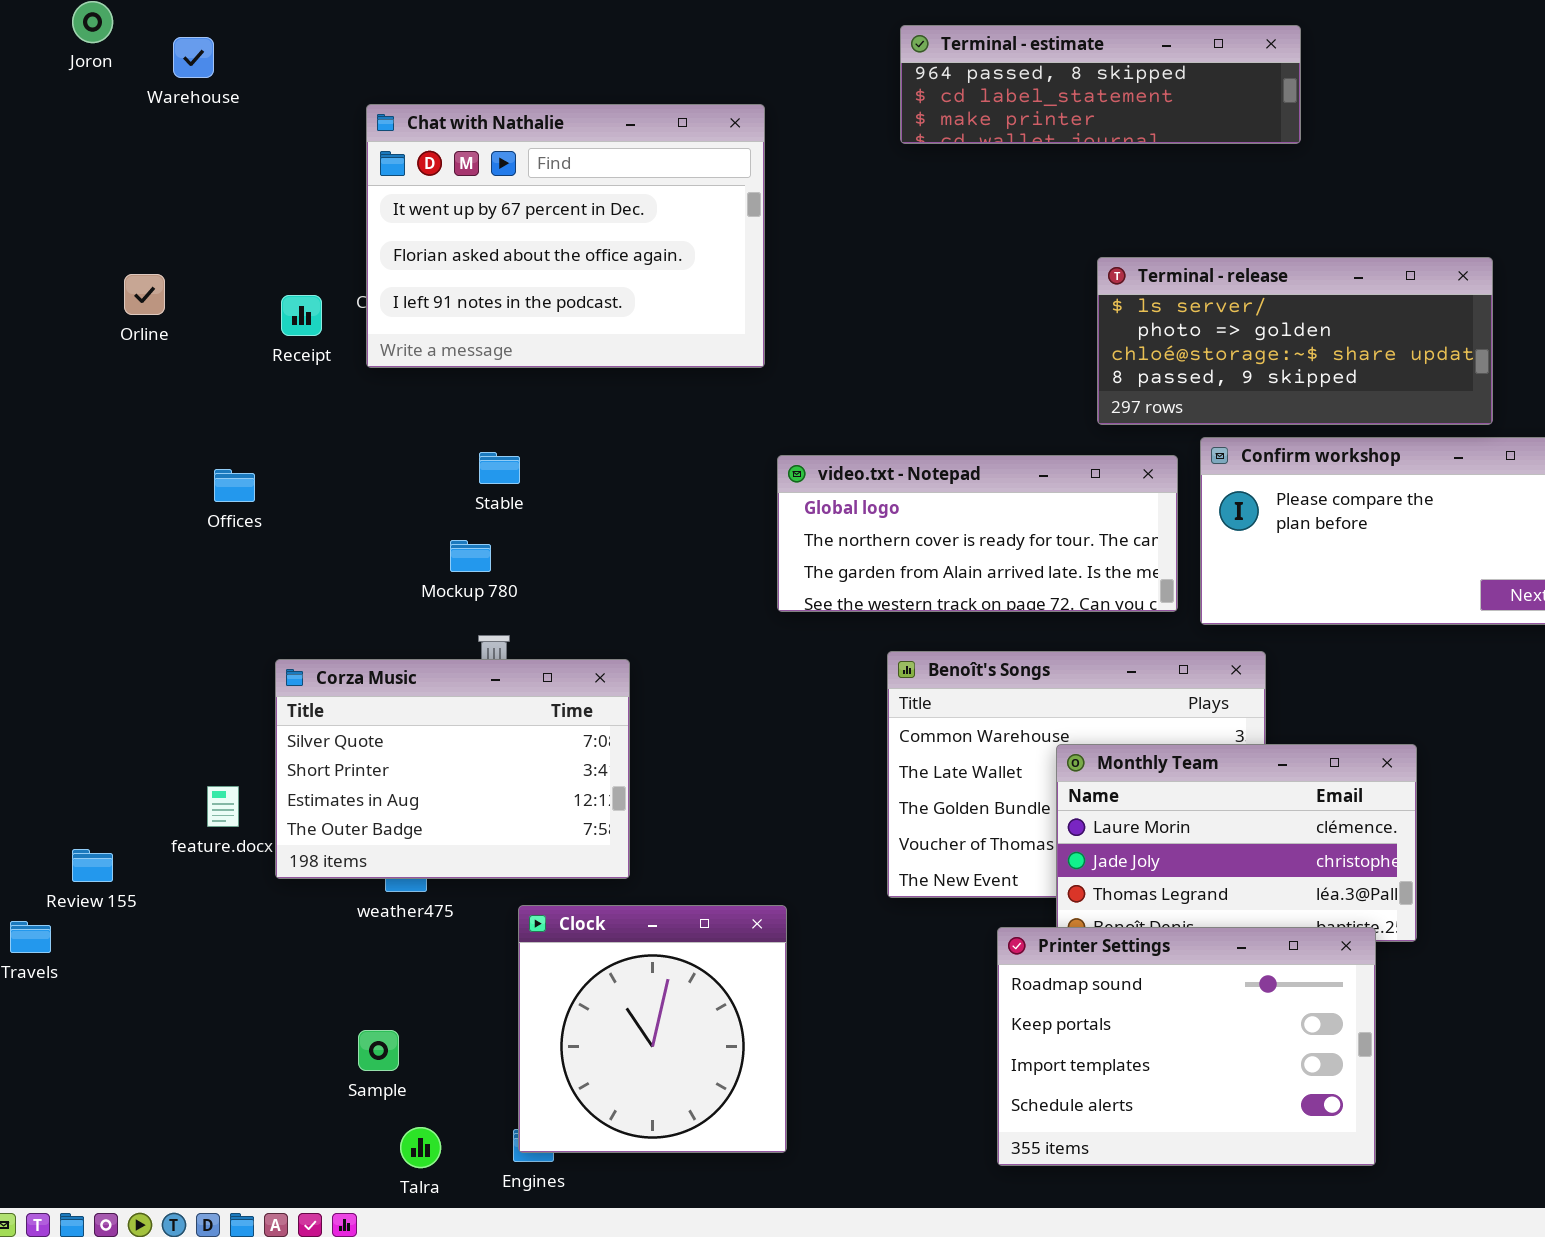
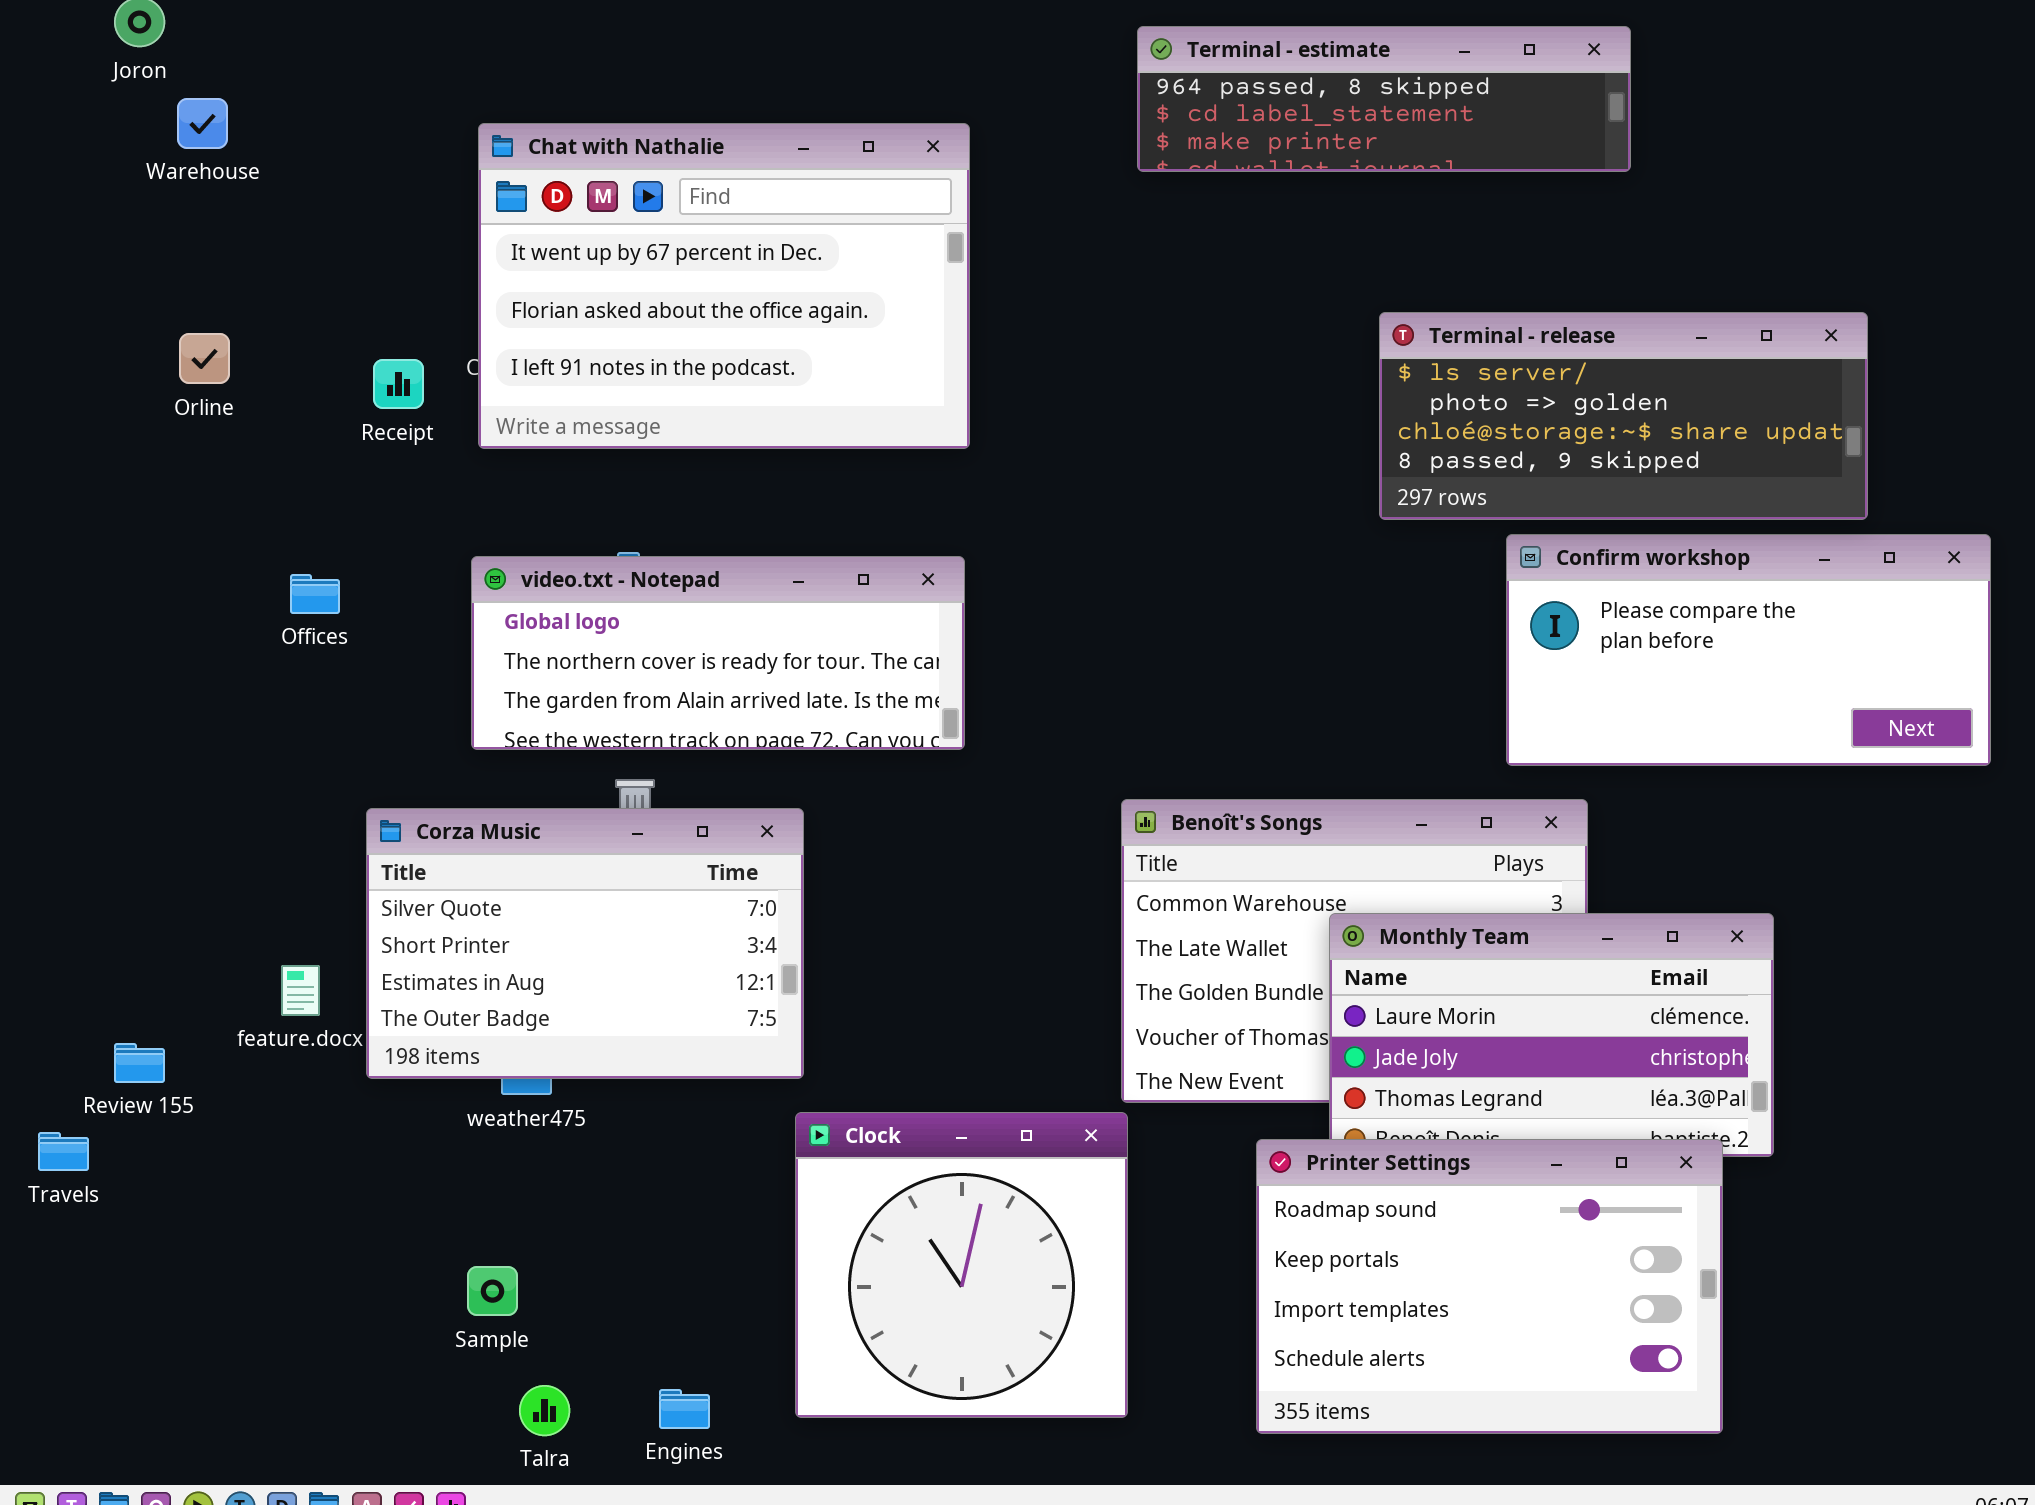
Warehouse: [173,37,214,78] -> [177,98,228,149], moved
video.txt - Notepad: [777,455,1178,612] -> [471,556,965,750], moved
Clock: [518,905,787,1153] -> [795,1112,1128,1418], moved

